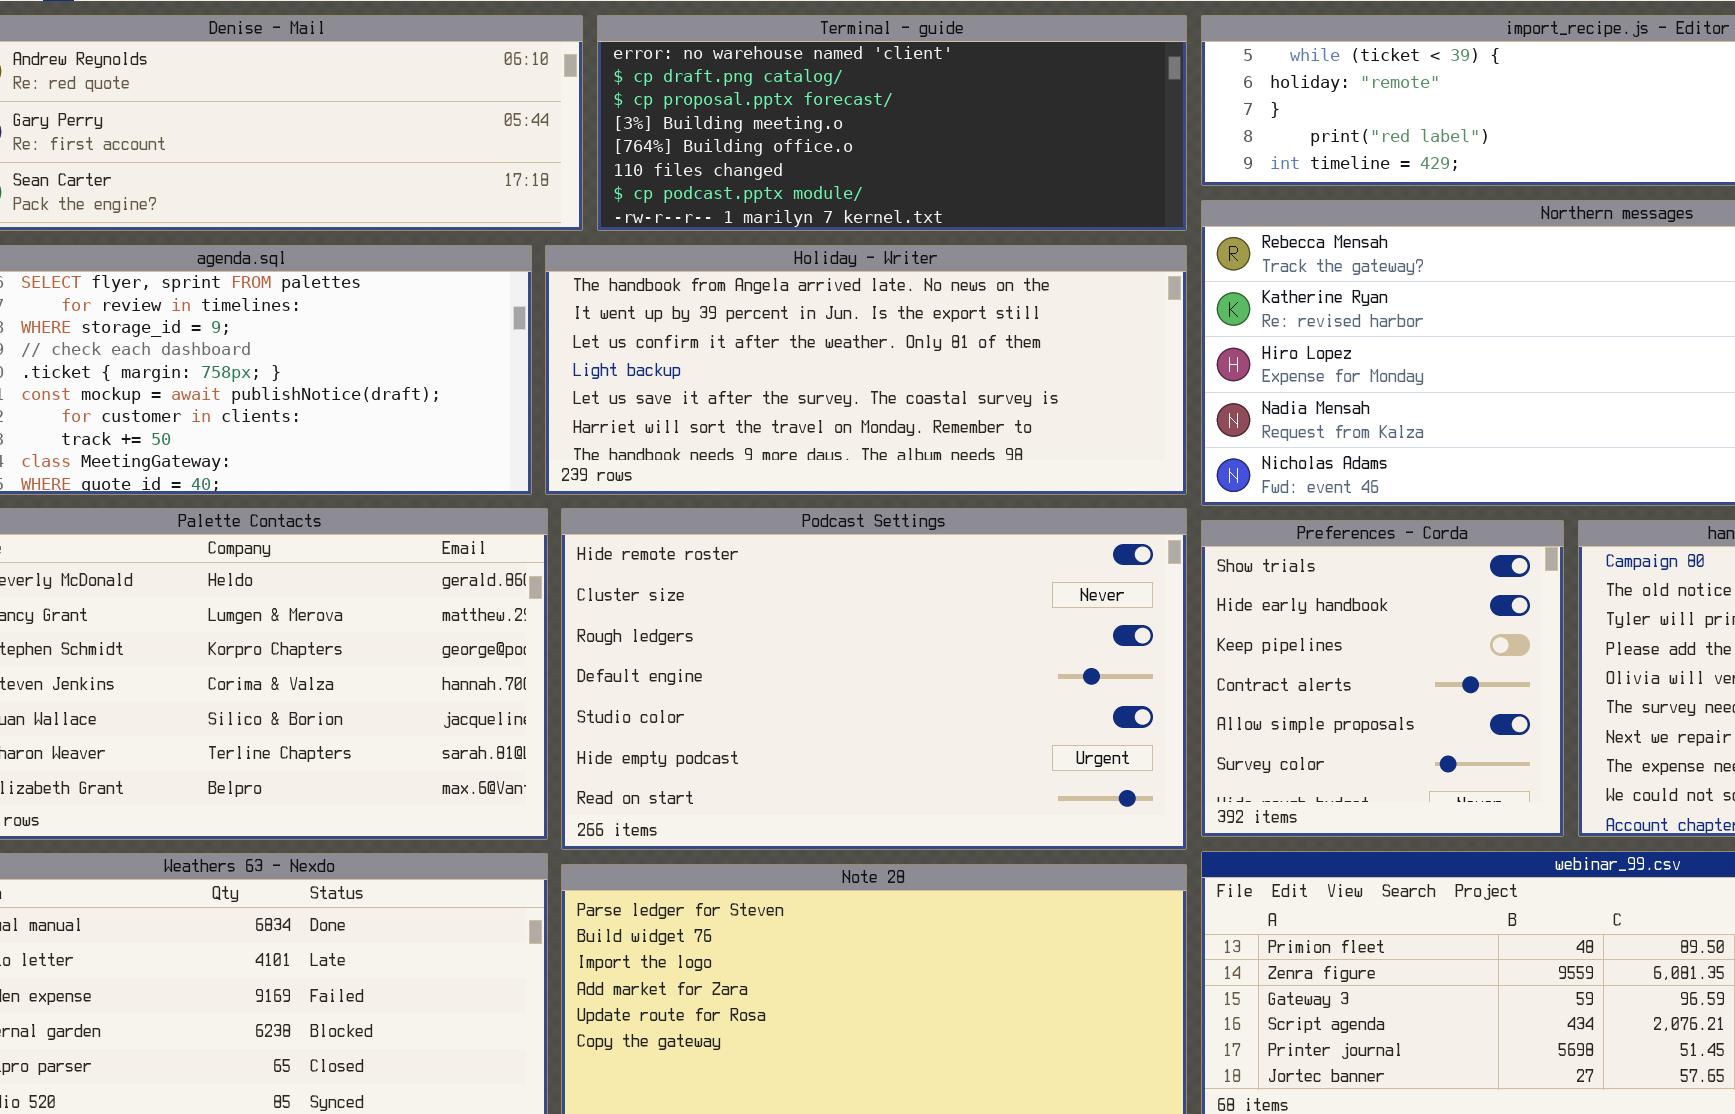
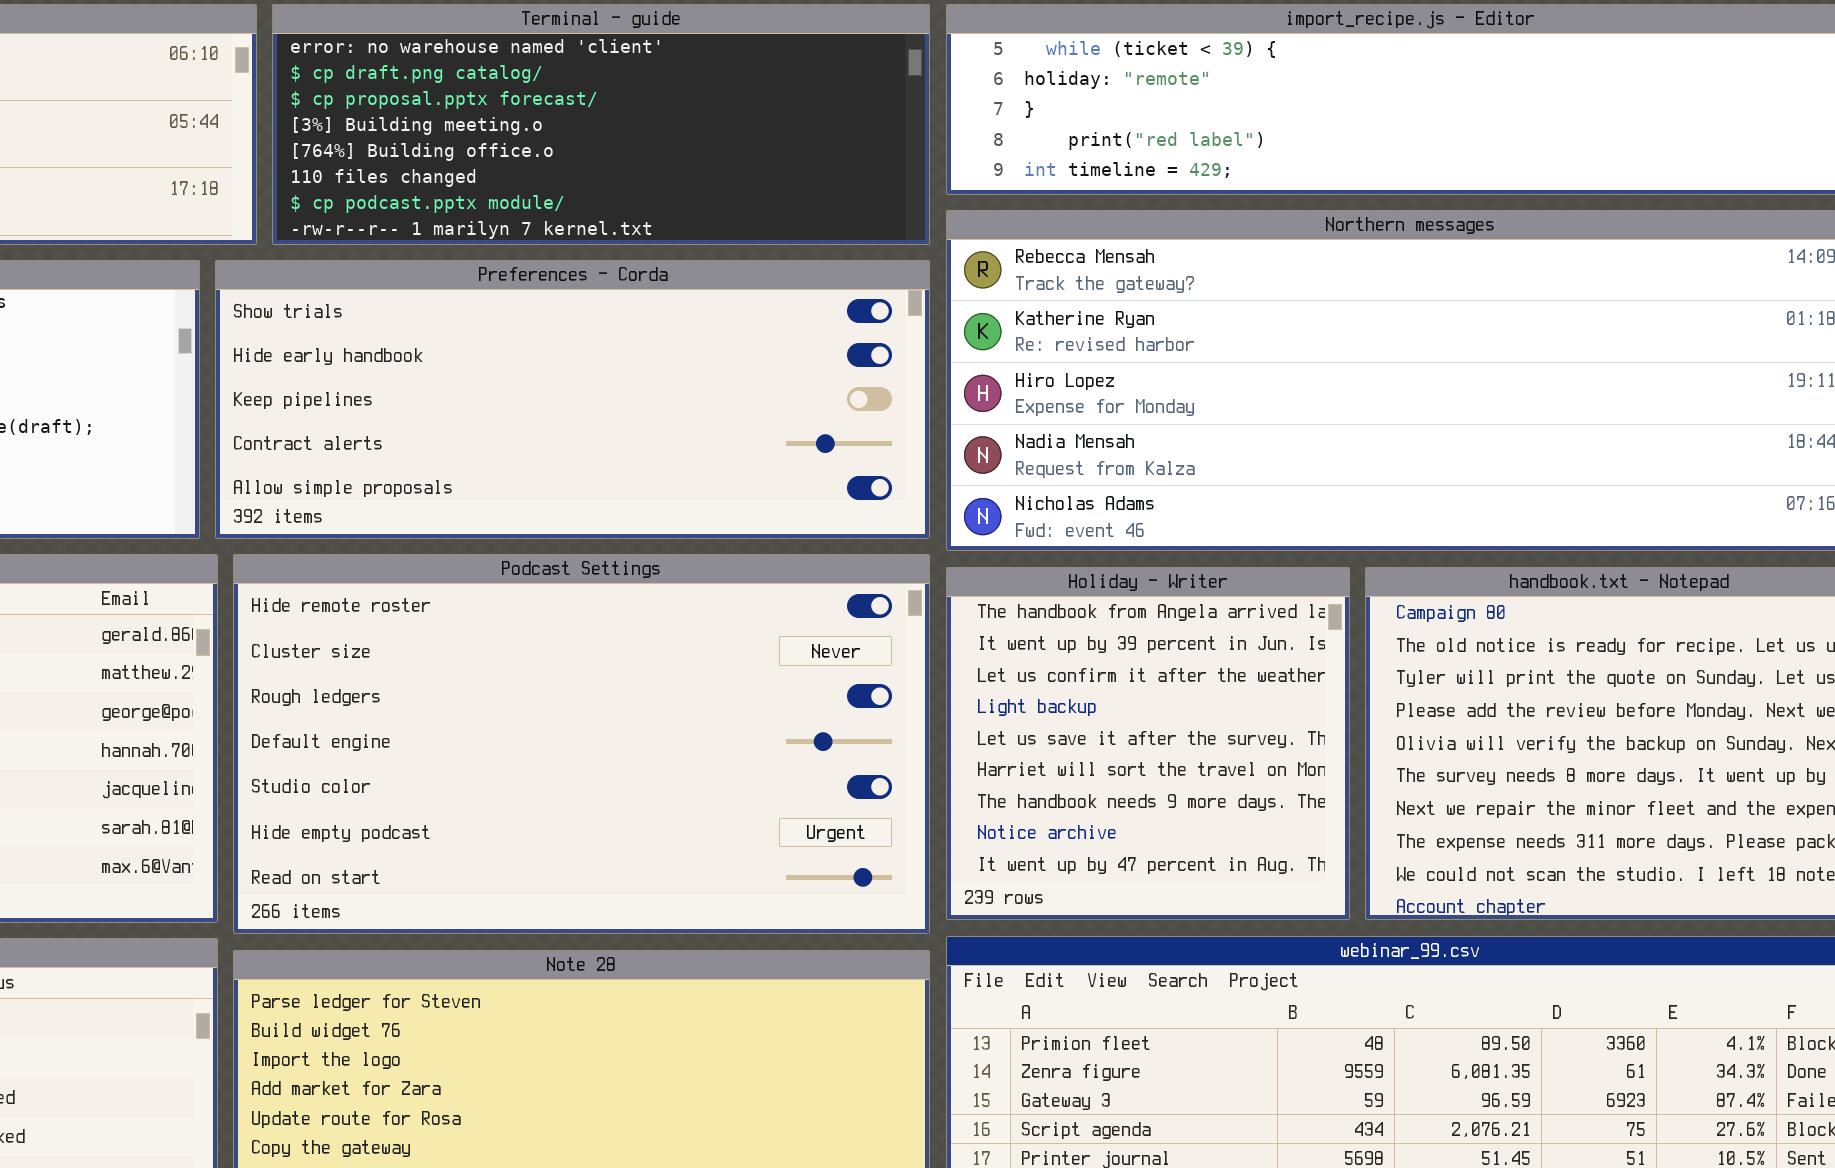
Holiday - Writer: [545,245,1187,495] -> [946,567,1350,920], moved, resized
Preferences - Corda: [1201,520,1564,837] -> [215,260,930,539], moved, resized

